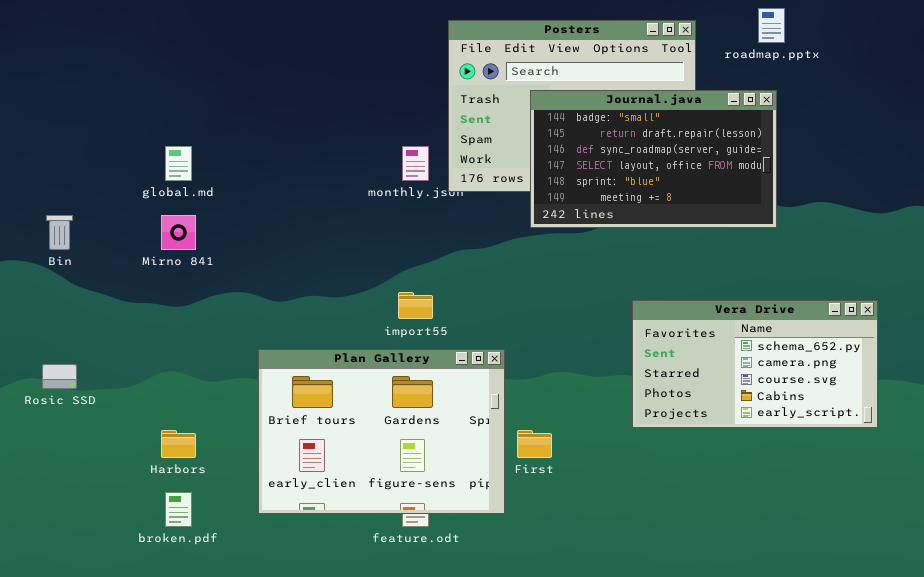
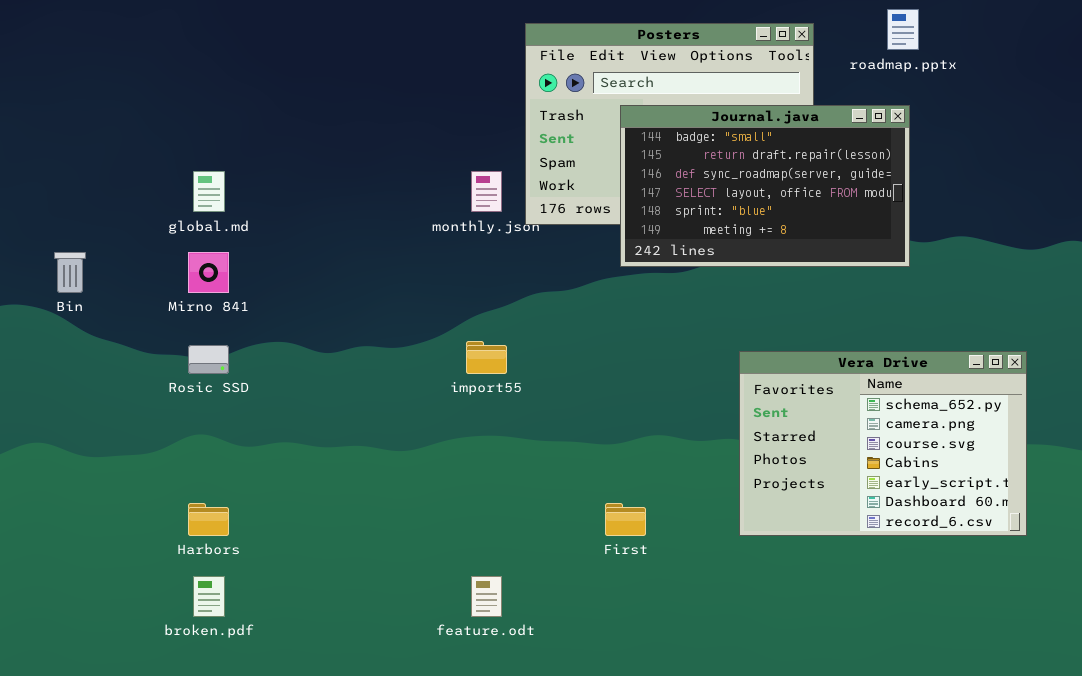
Vera Drive: [632,300,878,428] -> [739,351,1027,536], resized
Plan Gallery: [258,349,505,514] -> none, closed
Rosic SSD: [42,364,77,389] -> [188,345,229,374], moved

